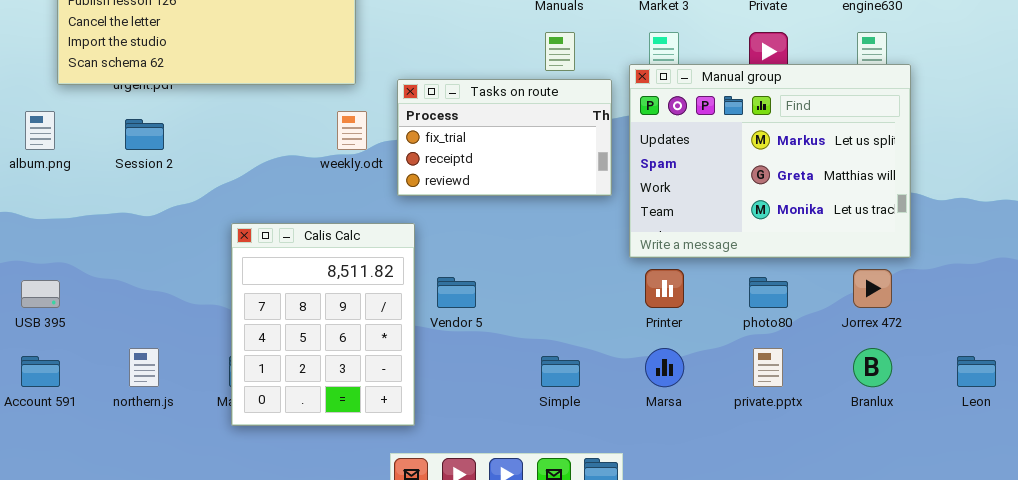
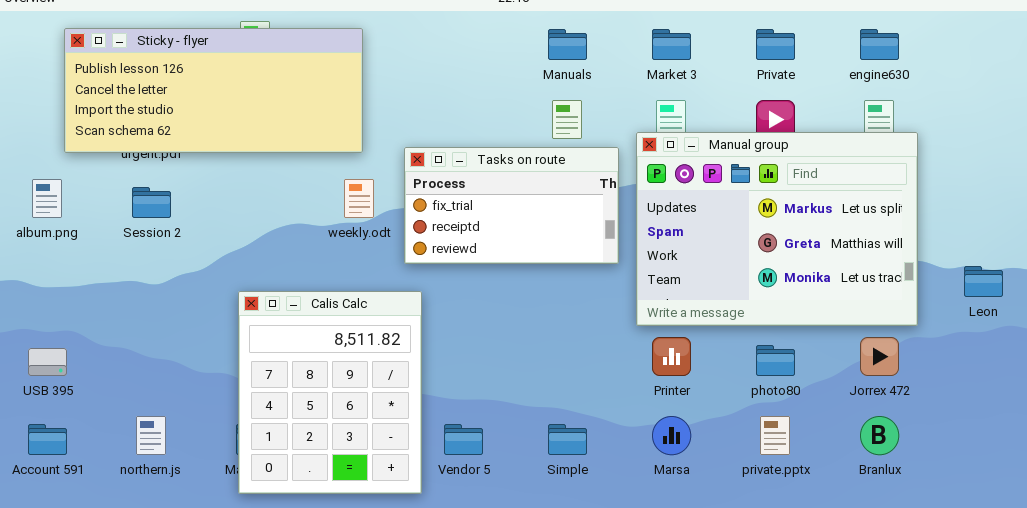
Vendor 5: [437,277,476,308] -> [444,424,483,455], moved
Leon: [957,356,996,387] -> [964,266,1003,297], moved

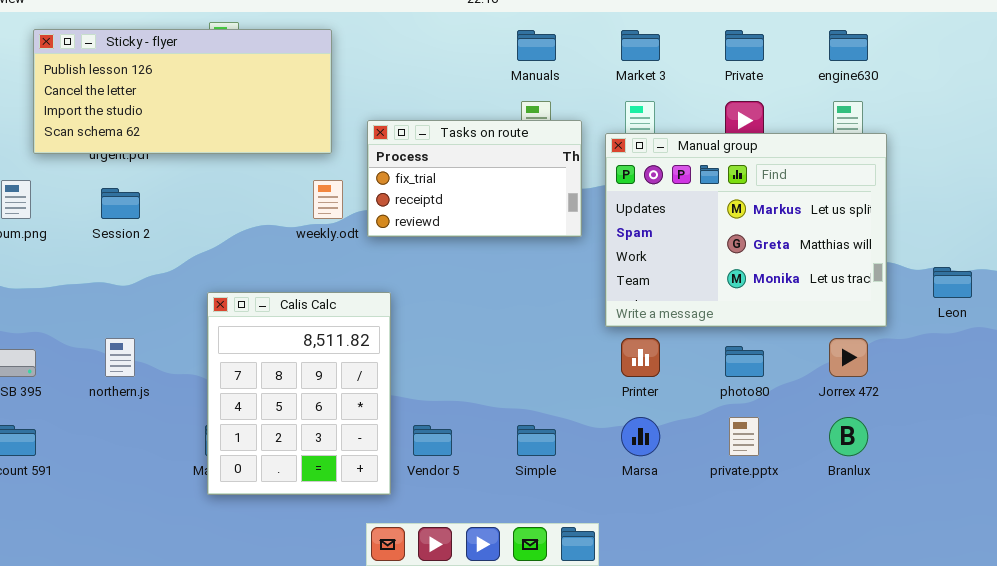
Tasks on route: [404,147,619,264] -> [367,120,582,237], moved
northern.js: [136,416,166,455] -> [105,338,135,377], moved

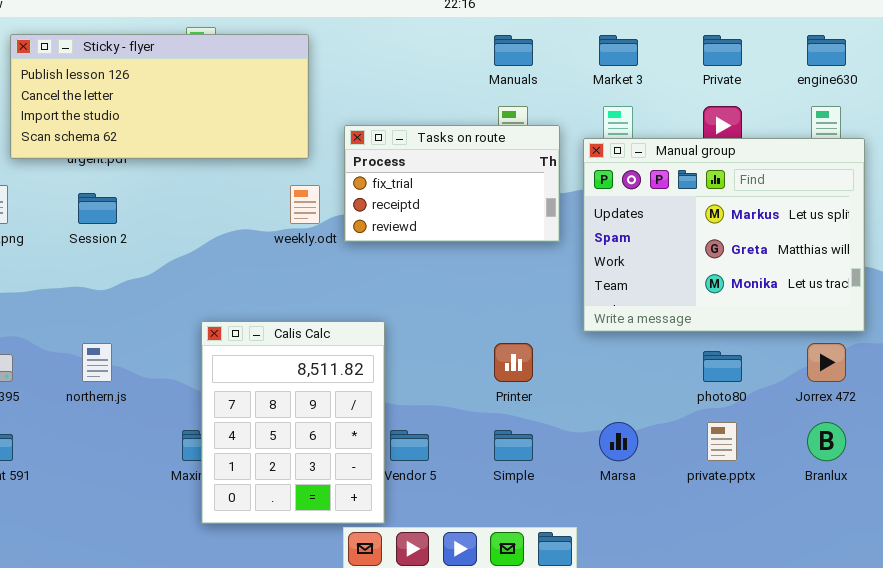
Calis Calc: [207,292,391,495] -> [201,321,385,524], moved
Printer: [621,338,660,377] -> [494,343,533,382], moved

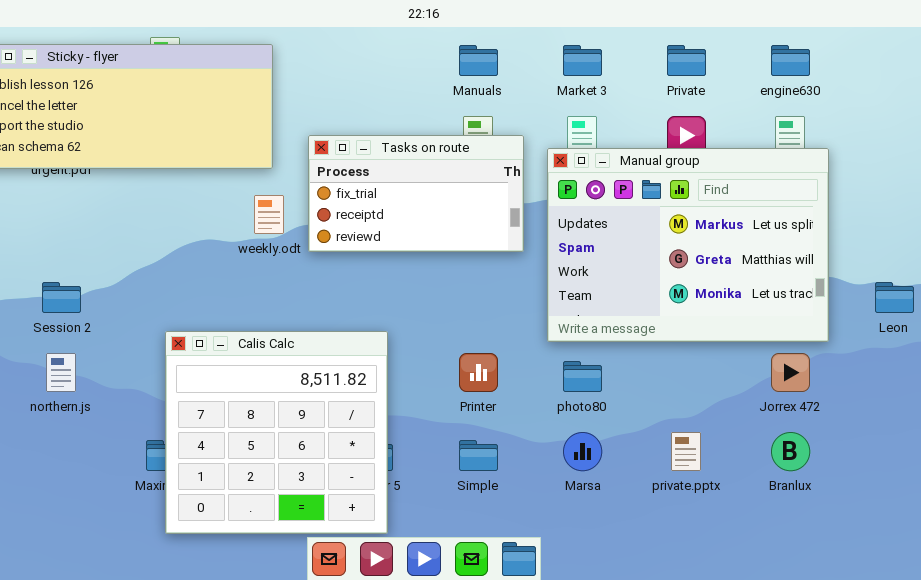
Session 2: [78,193,117,224] -> [42,282,81,313], moved
Calis Calc: [201,321,385,524] -> [165,331,388,534], resized
photo80: [703,351,742,382] -> [563,361,602,392], moved

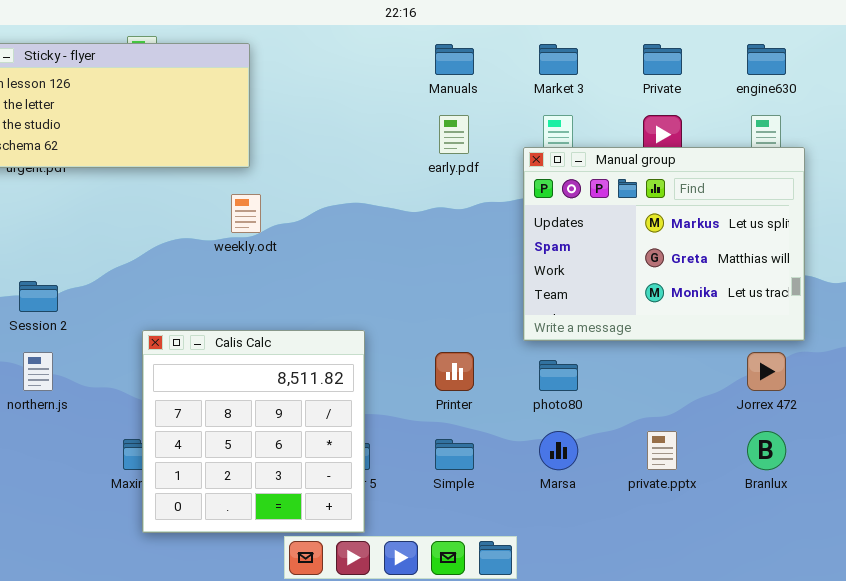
Tasks on route: [308,135,524,252] -> none, closed

